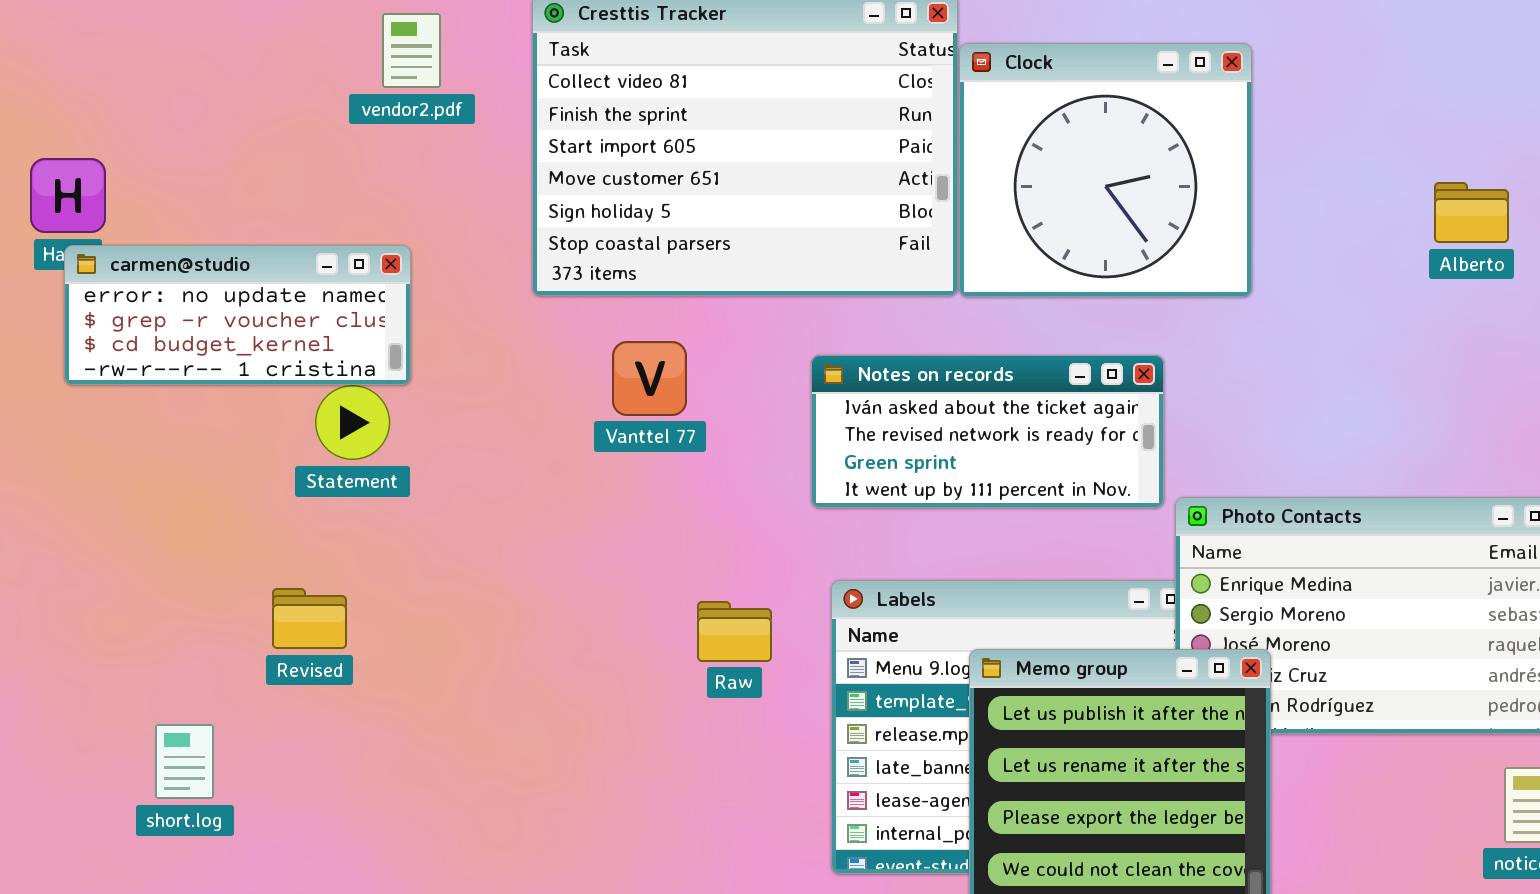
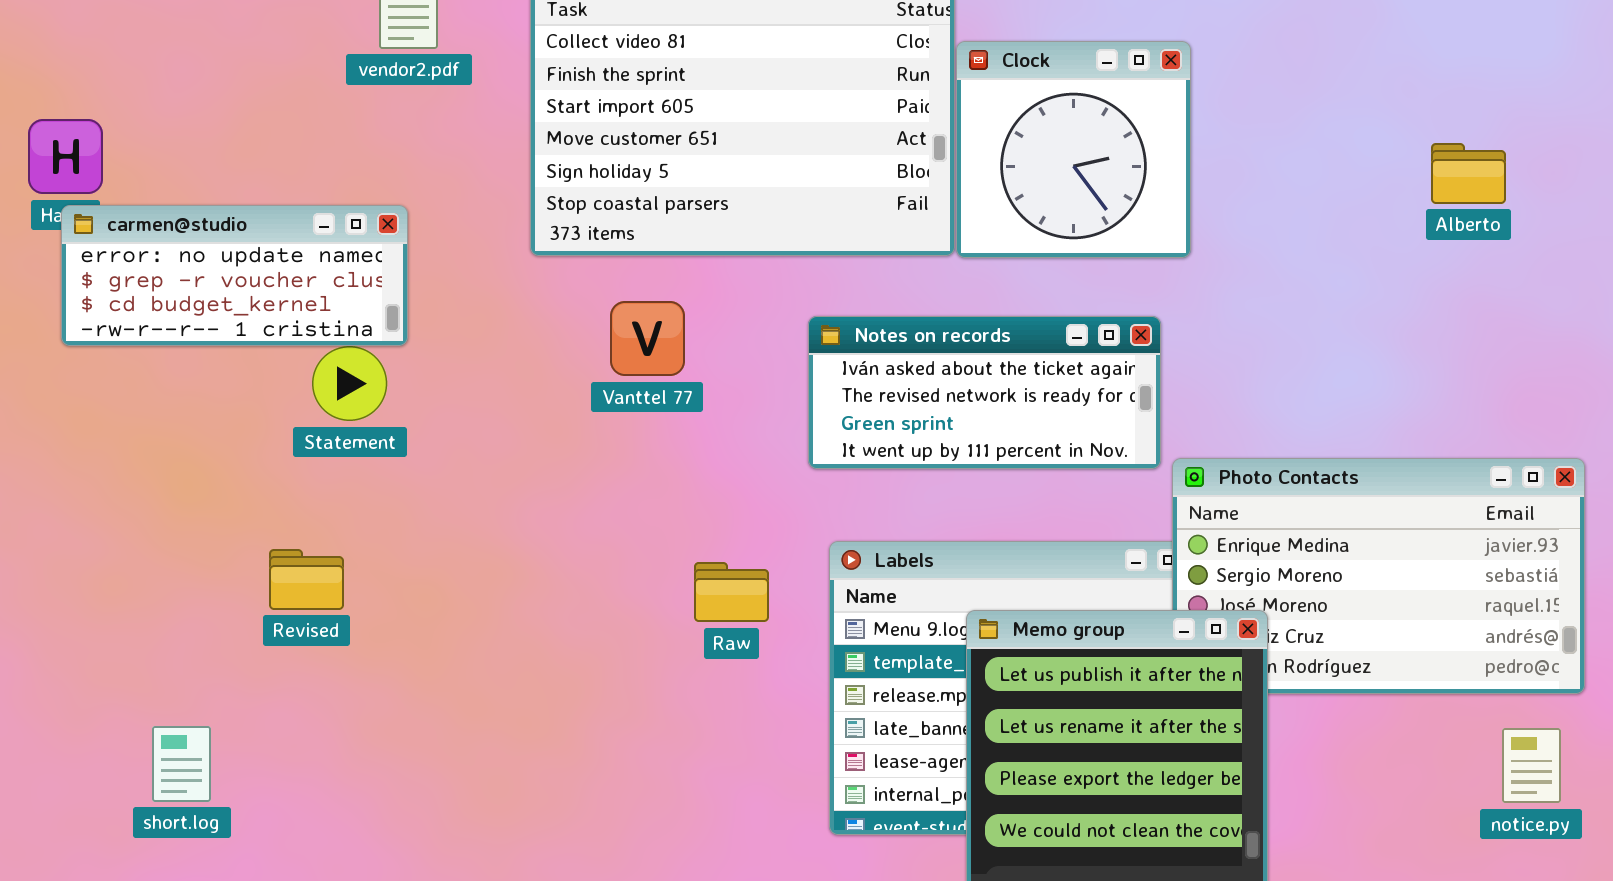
Clock: [959,43,1252,297] -> [956,41,1191,258], resized
short.log: [155,724,214,799] -> [152,726,211,802], moved

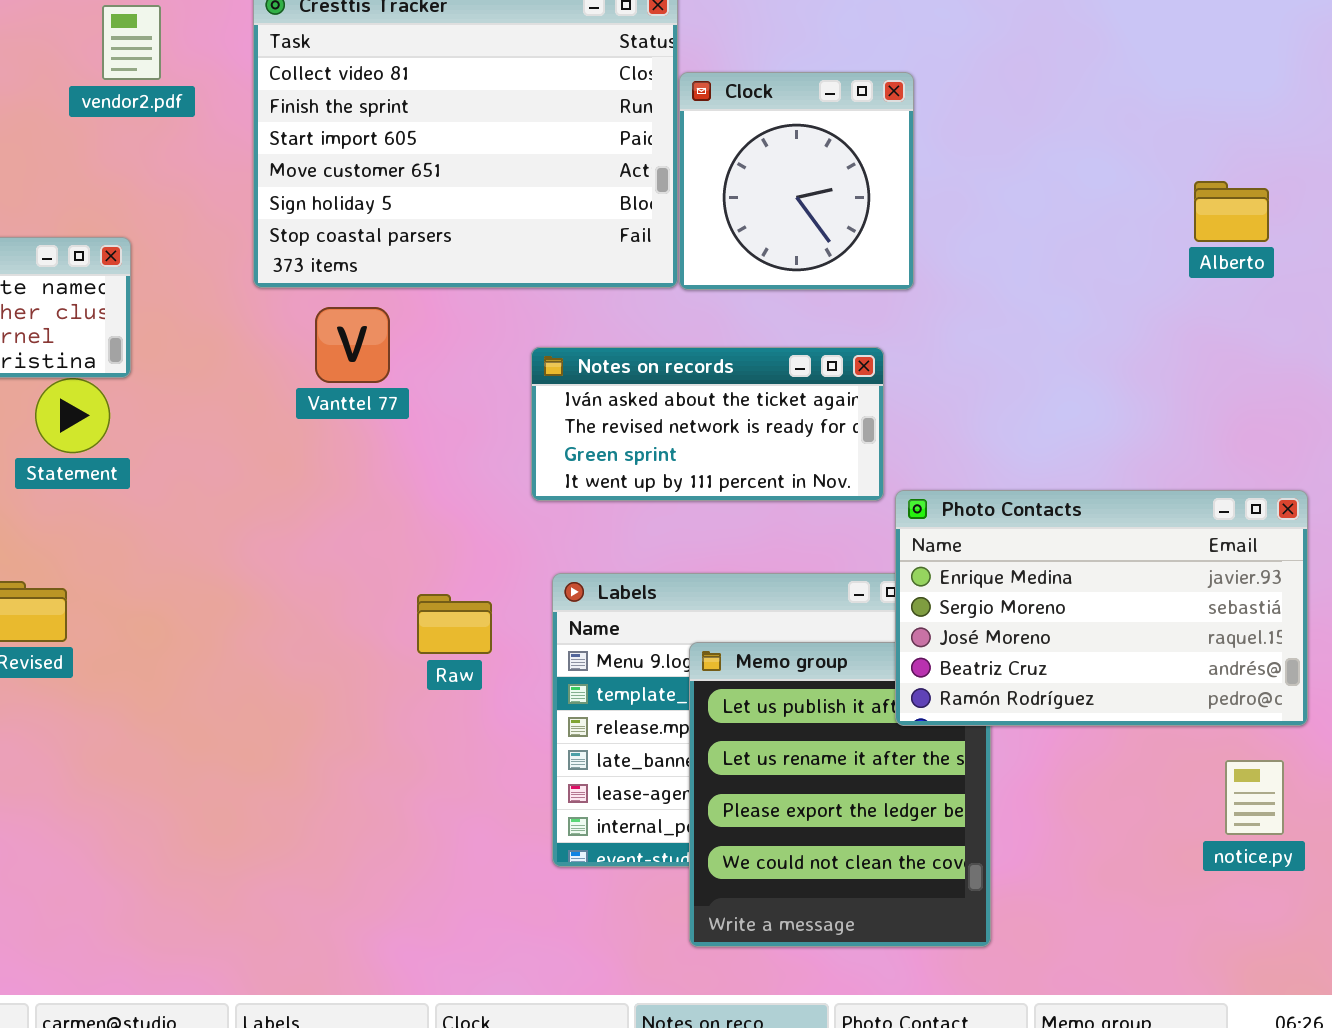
Alberto: [1431,143,1506,204] -> [1194,181,1269,242], moved
Vanttel 77: [610,301,685,376] -> [315,307,390,383], moved
Photo Contacts: [1172,458,1585,694] -> [895,490,1308,726], raised

